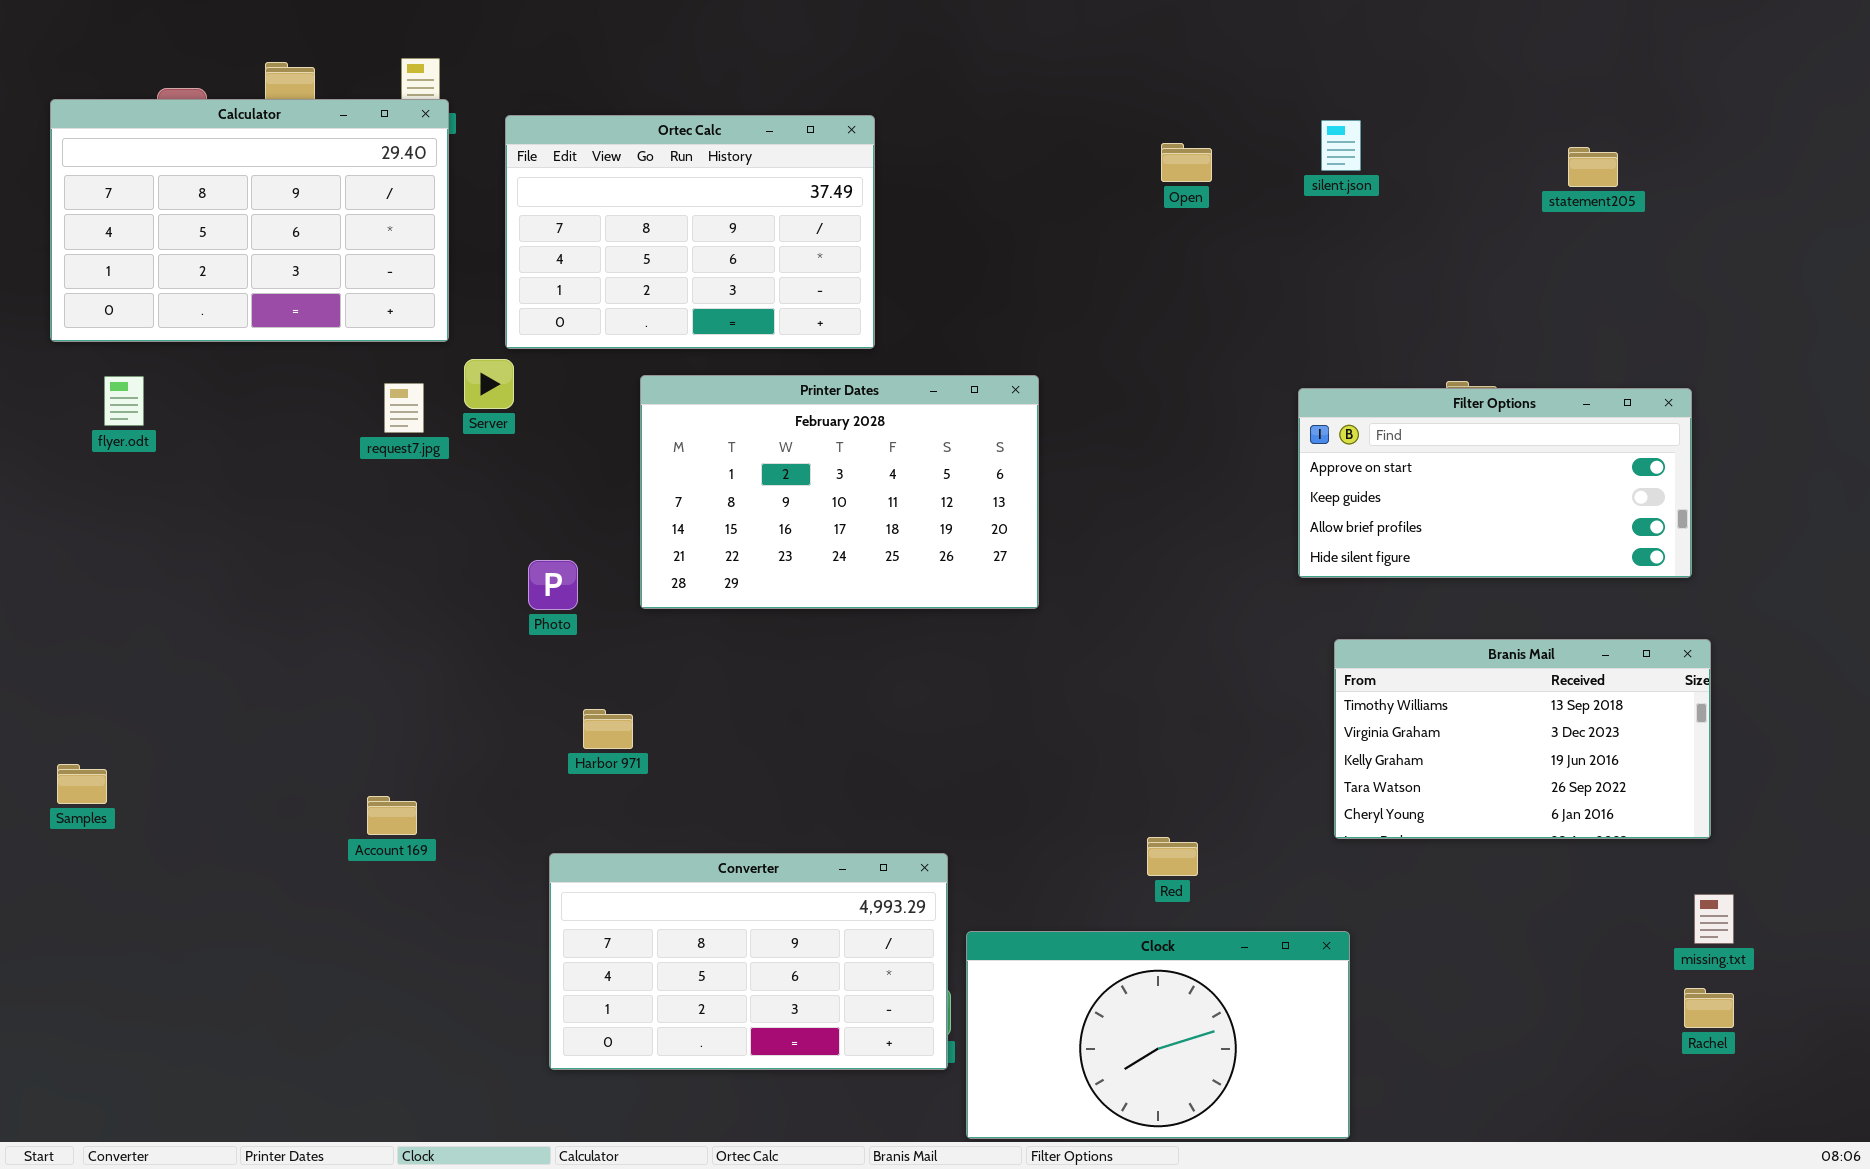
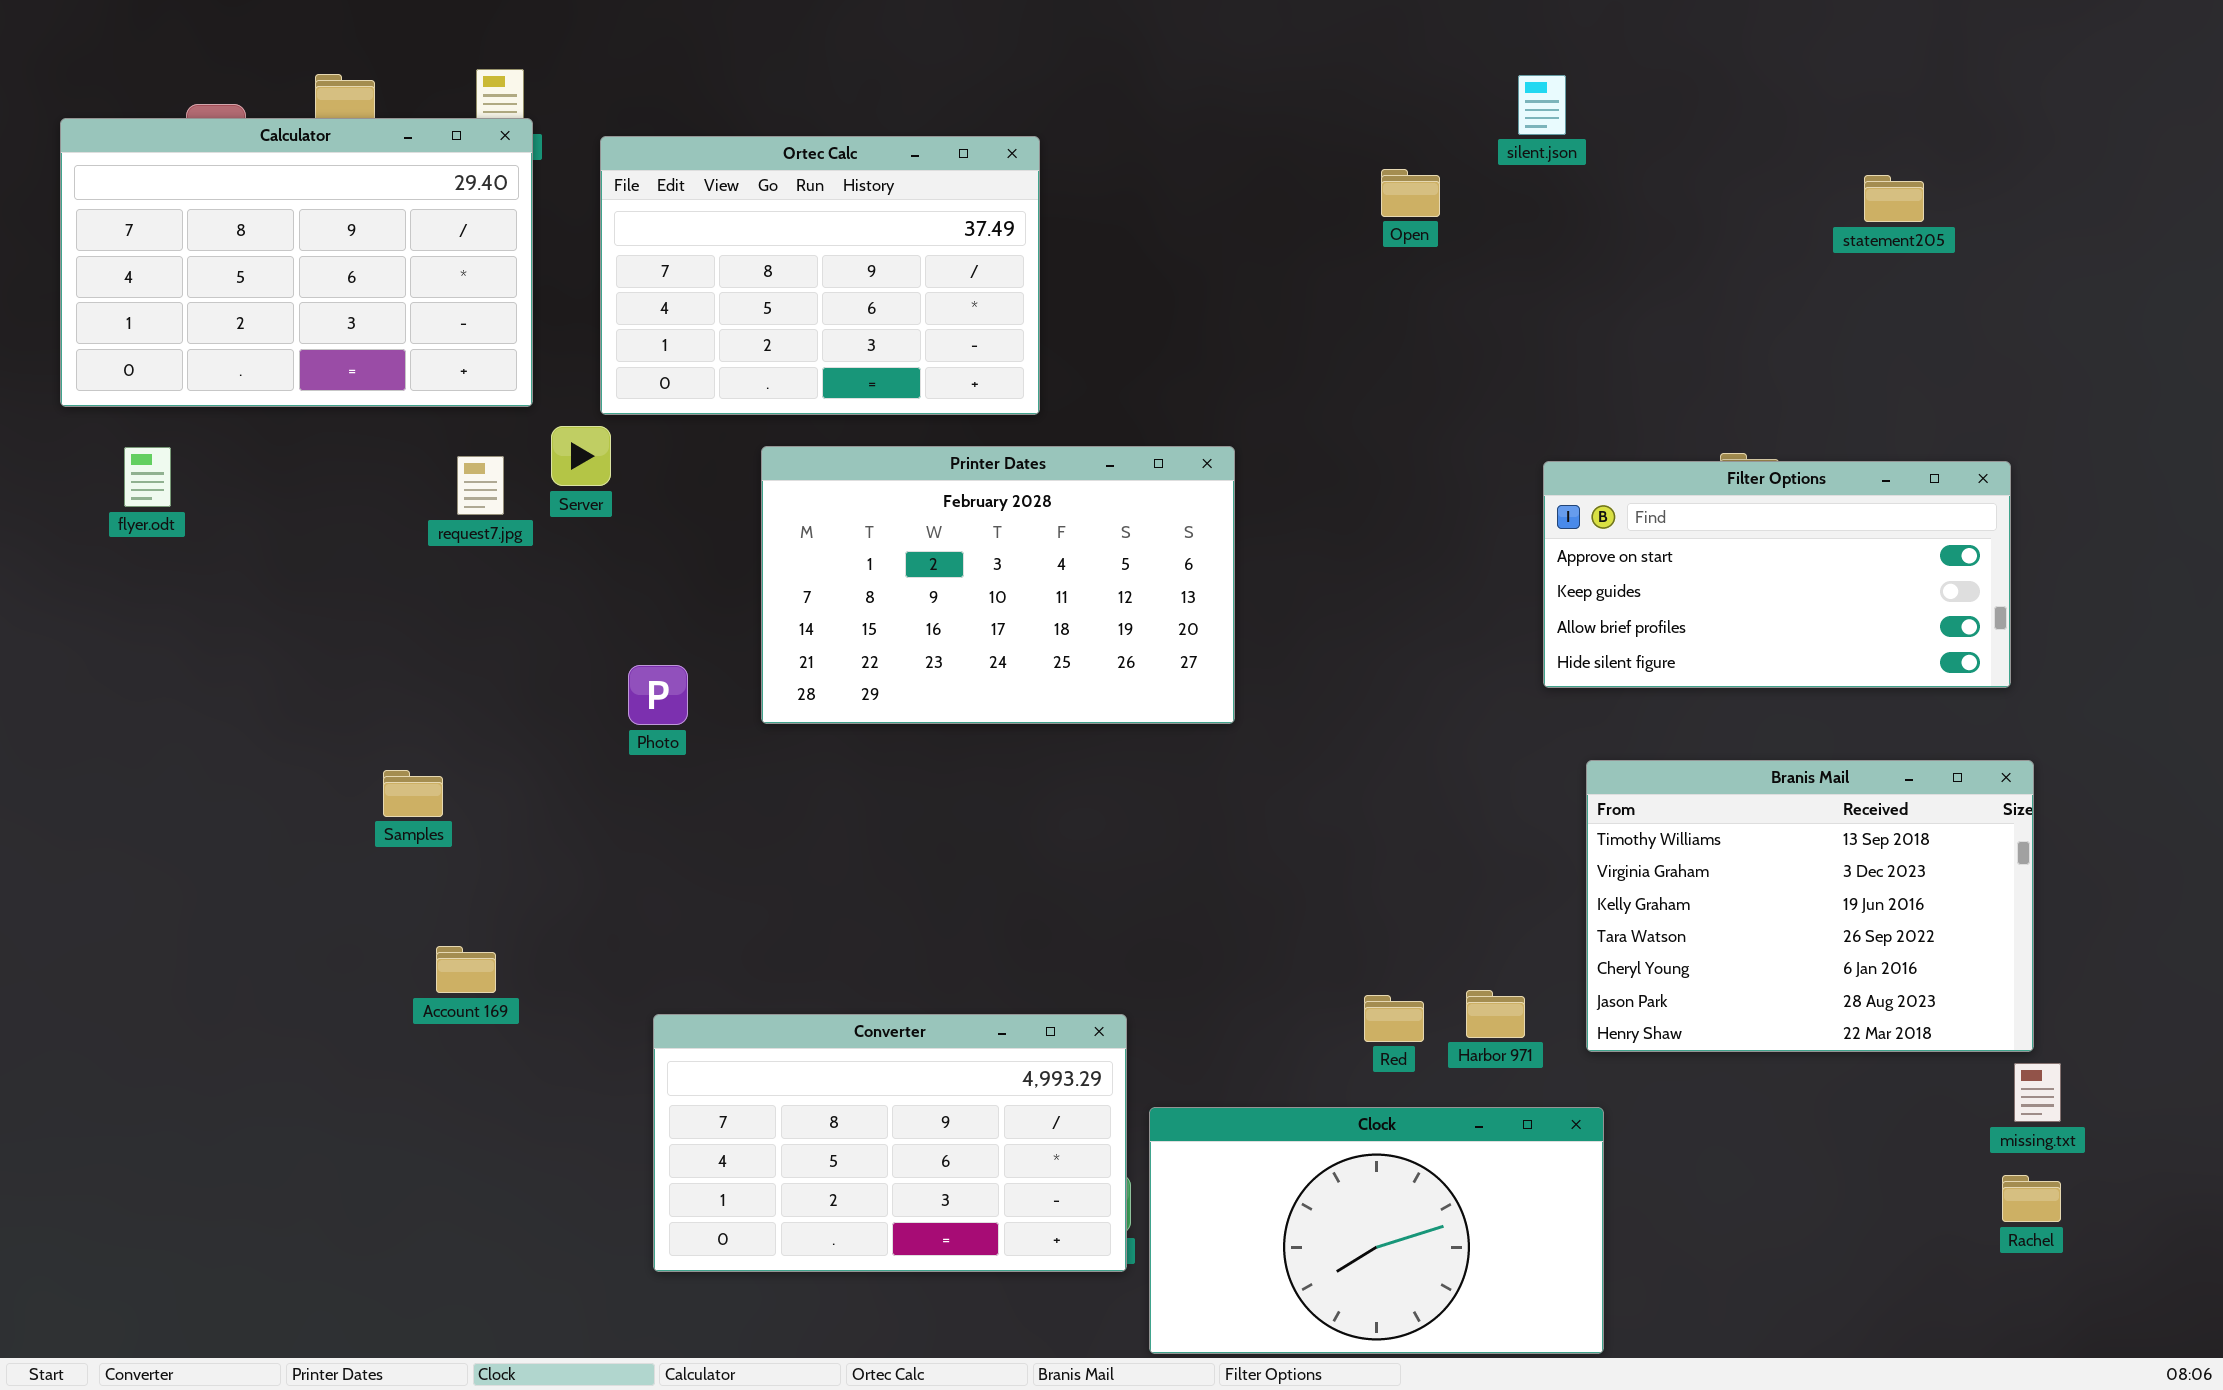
silent.json: [1321,120,1361,171] -> [1518,75,1566,135], moved
Branis Mail: [1334,639,1711,839] -> [1586,760,2034,1052], resized
Harbor 971: [583,709,633,749] -> [1466,990,1525,1038], moved
Samples: [57,764,107,804] -> [383,770,443,817], moved

